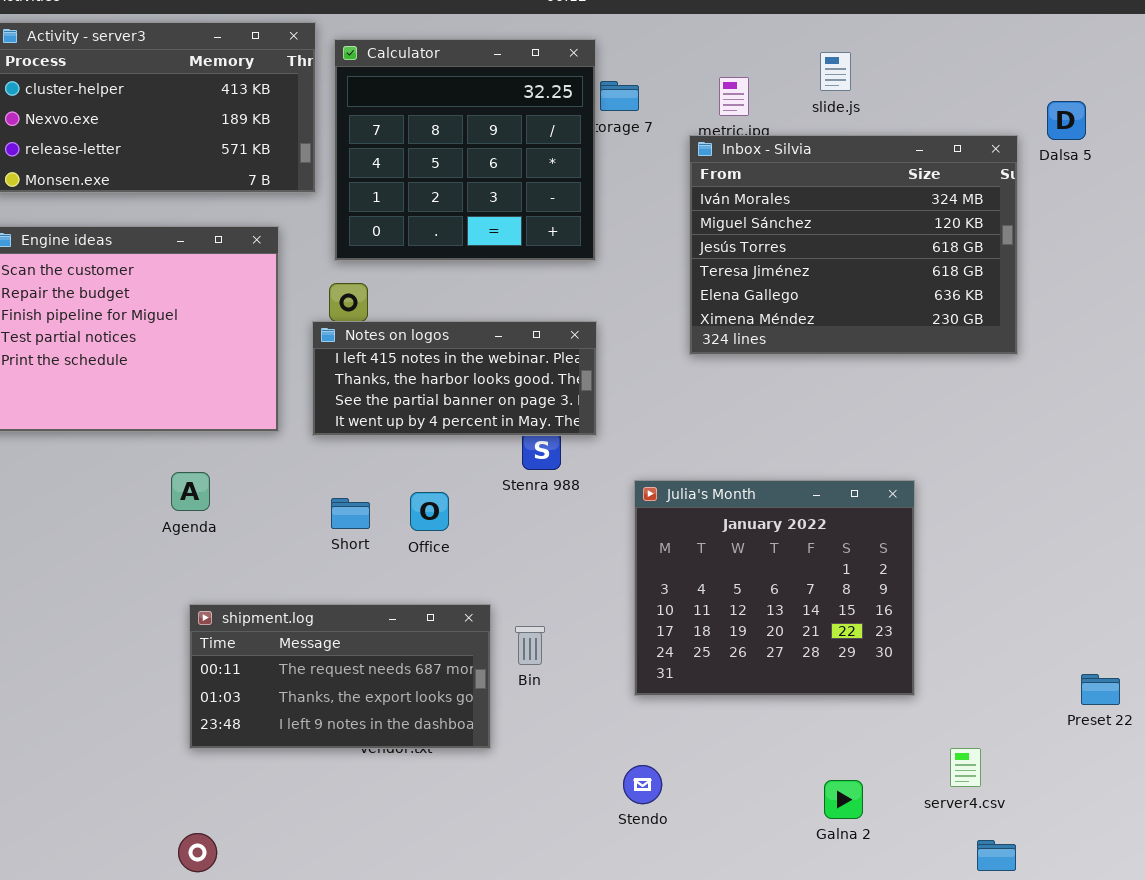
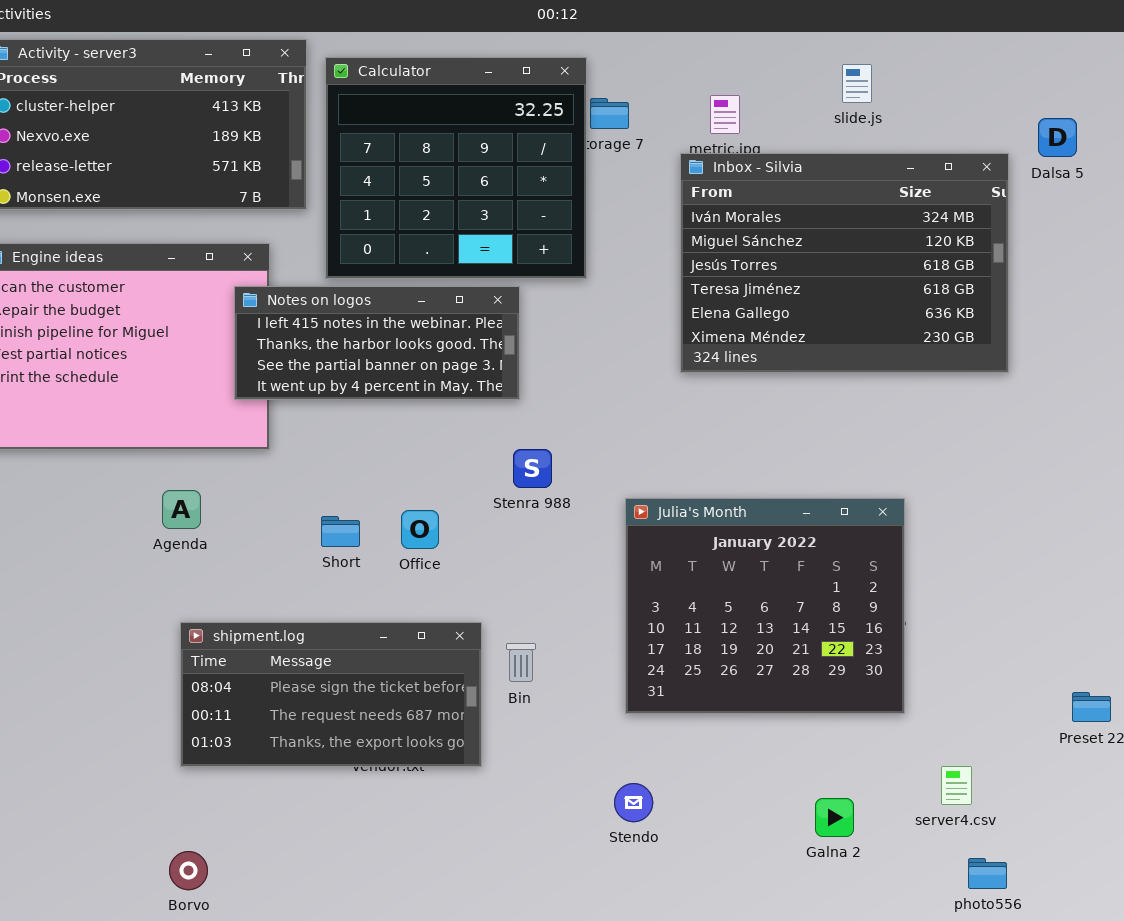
slide.js: [820,52,851,91] -> [842,64,872,103], moved
Notes on logos: [312,321,597,436] -> [234,286,520,400], moved
shipment.log: [189,604,491,749] -> [180,622,482,767], scrolled up 1 row

